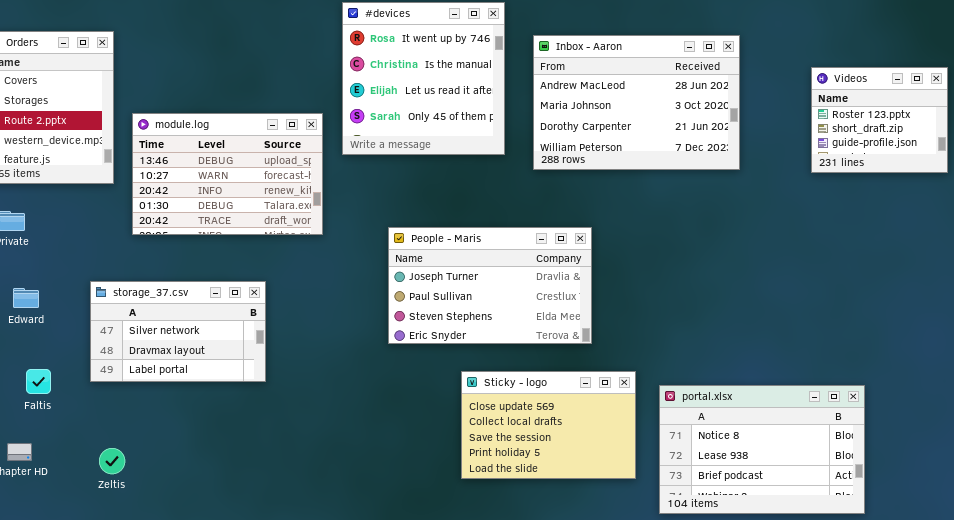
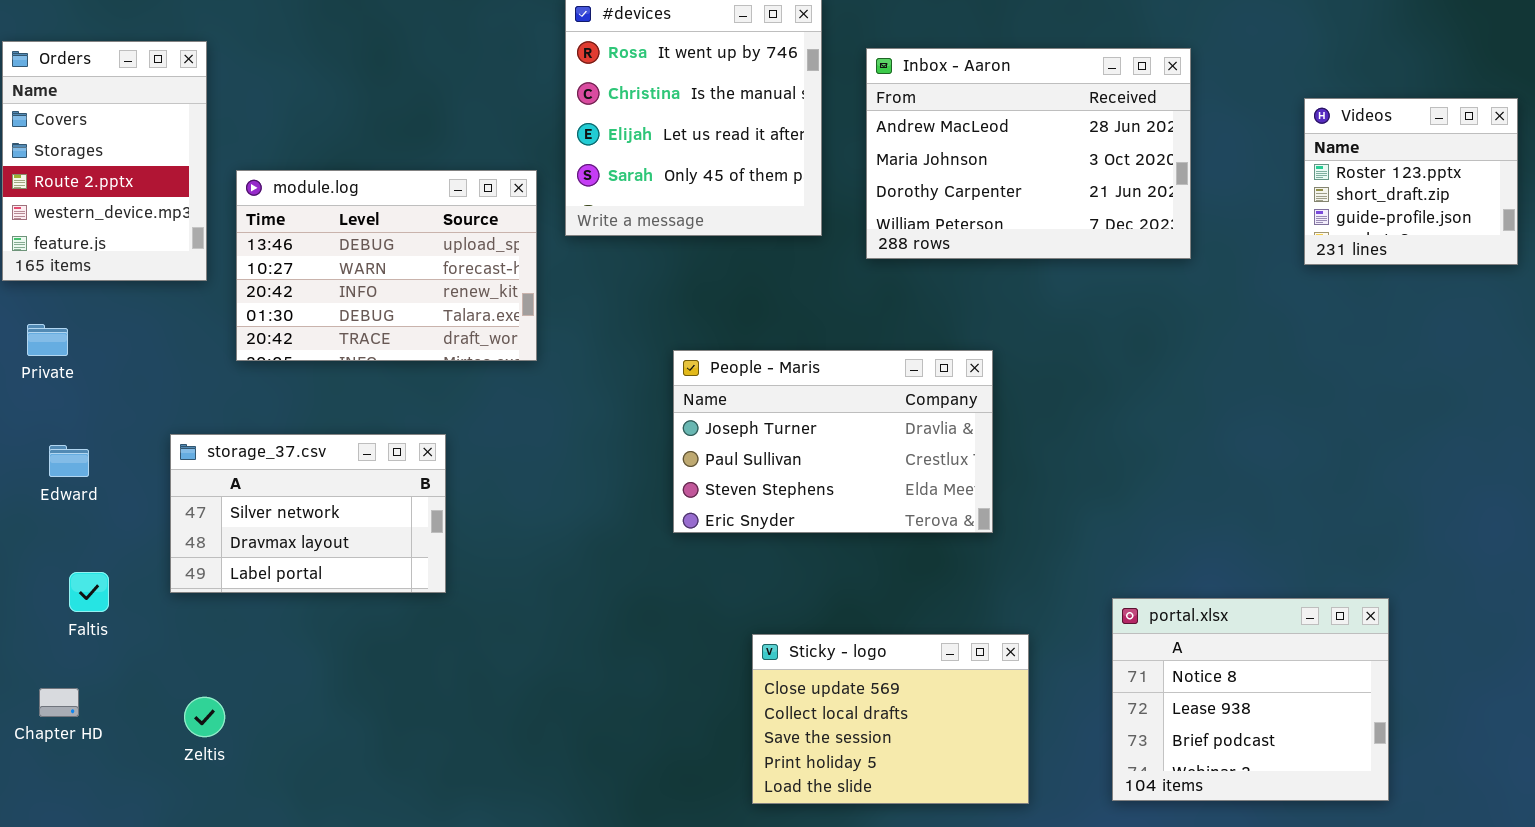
People - Maris: [388,227,592,344] -> [673,350,993,533], moved
Sticky - logo: [461,371,636,479] -> [752,634,1029,804], moved
portal.xlsx: [659,385,865,514] -> [1112,598,1389,801], resized

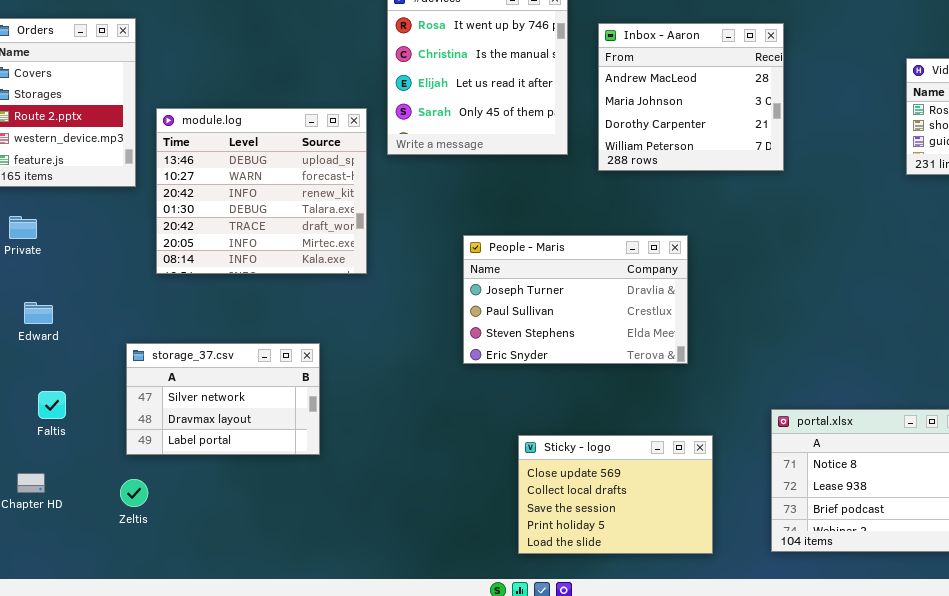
Inbox - Aaron: [866,48,1191,259] -> [598,23,784,171], resized
module.log: [236,170,537,361] -> [156,108,367,274], resized
storage_37.csv: [170,434,446,593] -> [126,343,320,455], moved

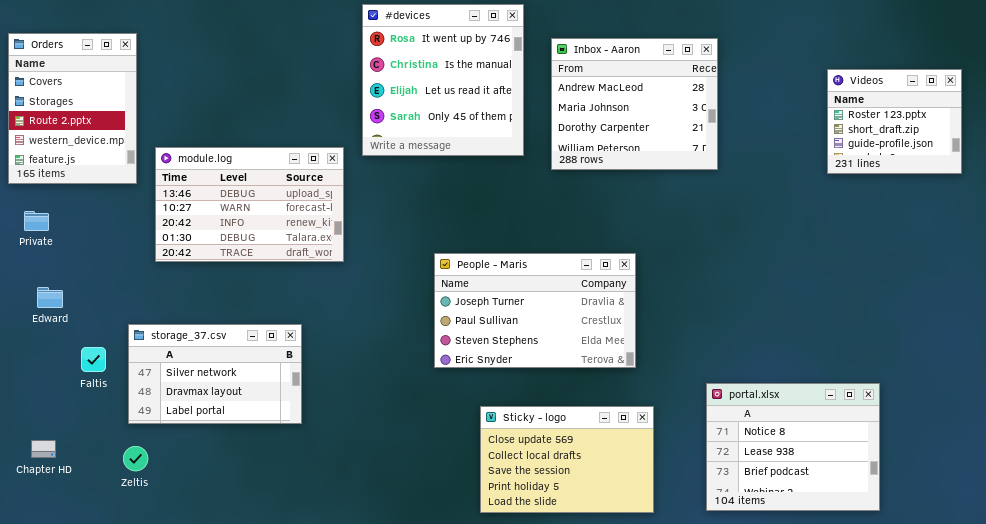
module.log: [156,108,367,274] -> [155,147,344,262], resized
People - Maris: [463,235,688,364] -> [434,253,636,368], moved
Faltis: [38,391,66,419] -> [81,347,106,372], moved

